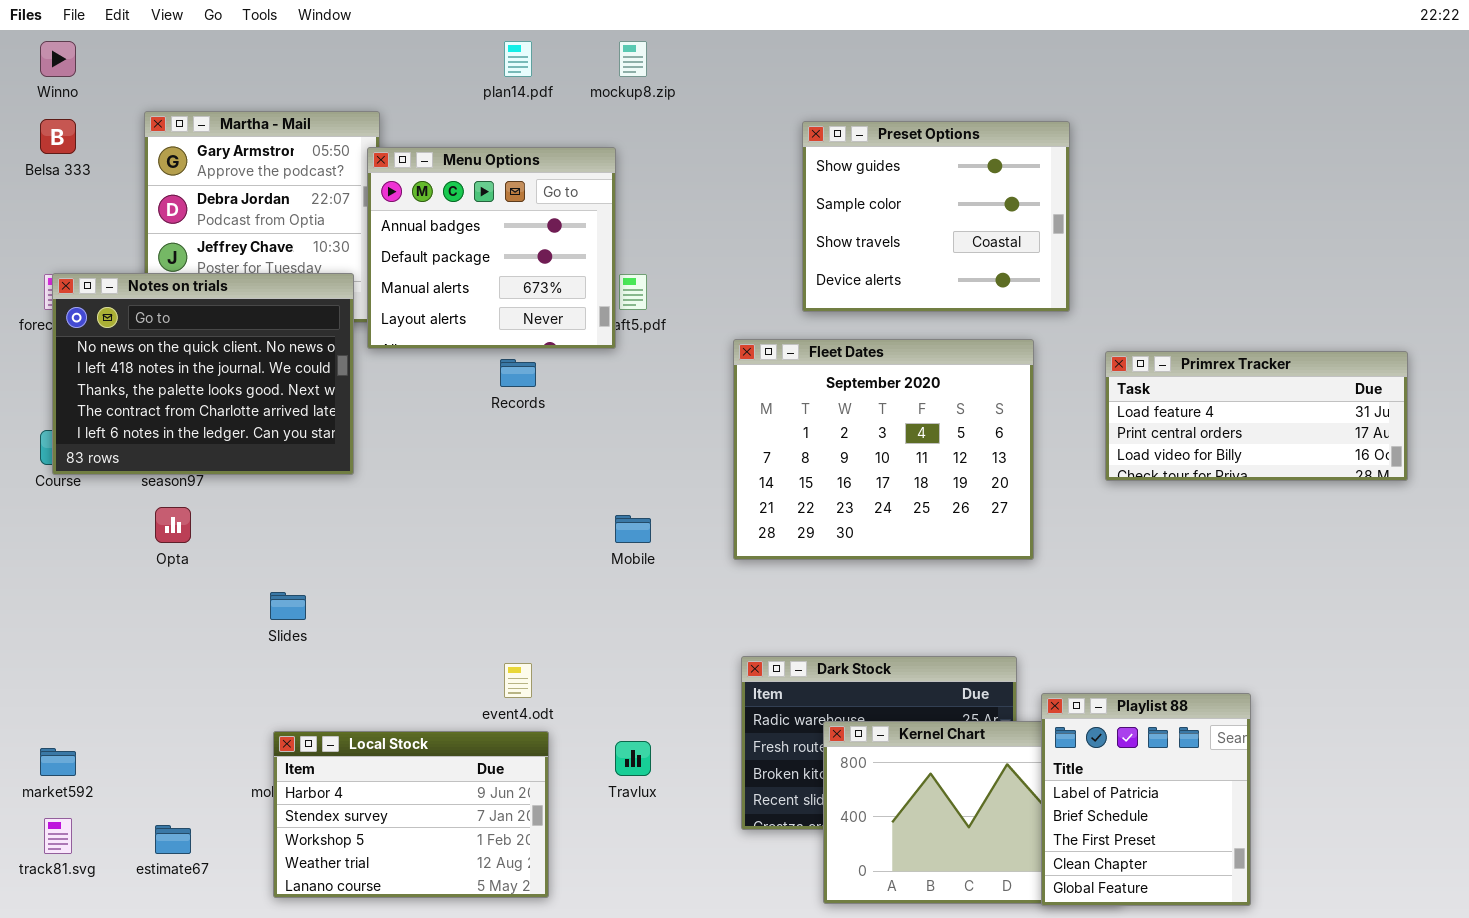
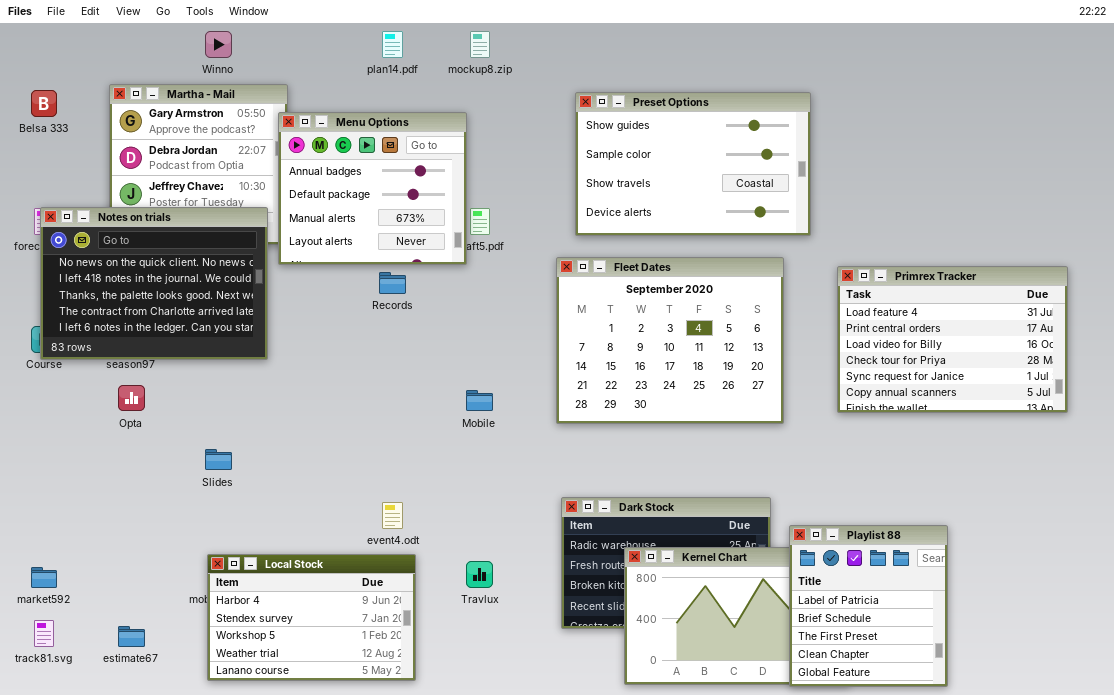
Winno: [40,41,76,77] -> [205,31,232,58], moved
Preset Options: [802,121,1070,312] -> [575,92,811,236], resized
Primrex Tracker: [1105,351,1408,481] -> [837,266,1068,413], resized

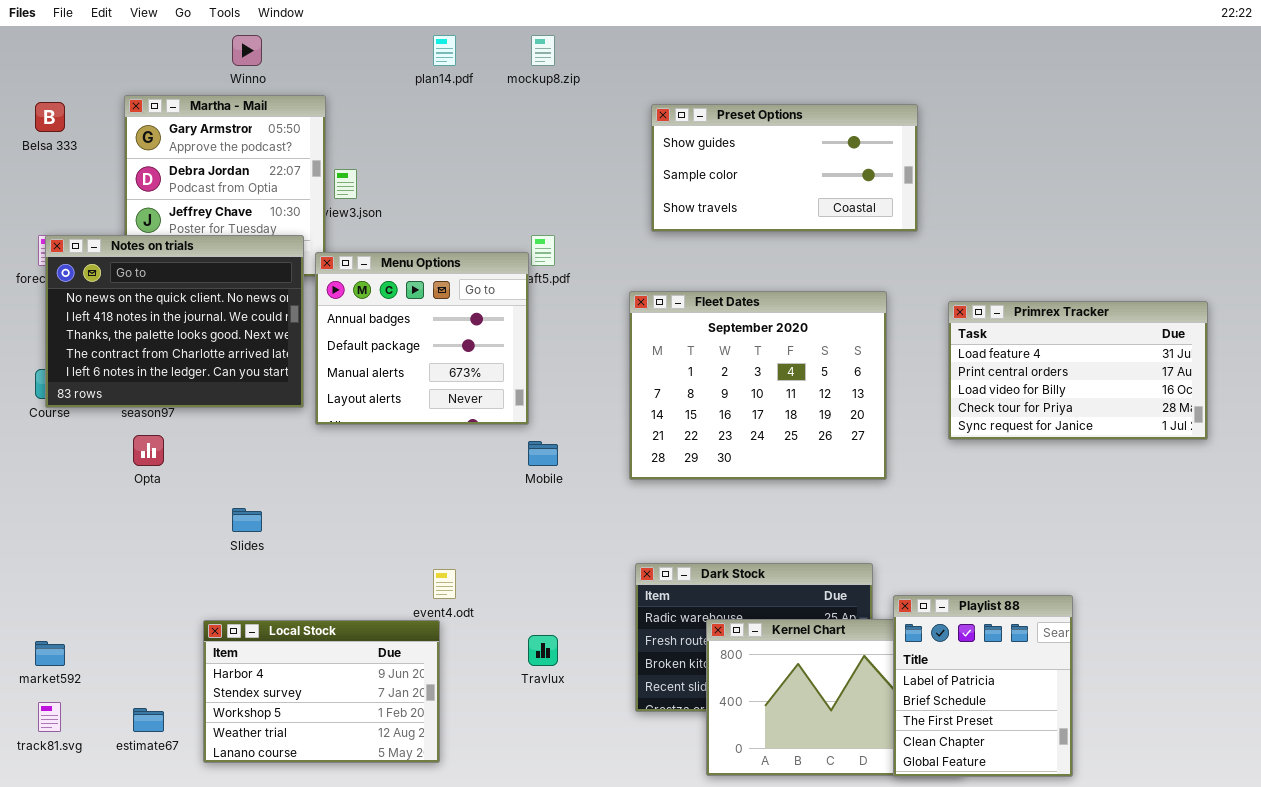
Preset Options: [575,92,811,236] -> [651,104,918,232], resized
Menu Options: [278,112,467,265] -> [315,252,529,425], moved
Primrex Tracker: [837,266,1068,413] -> [948,301,1208,440], resized
Local Stock: [207,554,416,681] -> [203,620,440,763], moved

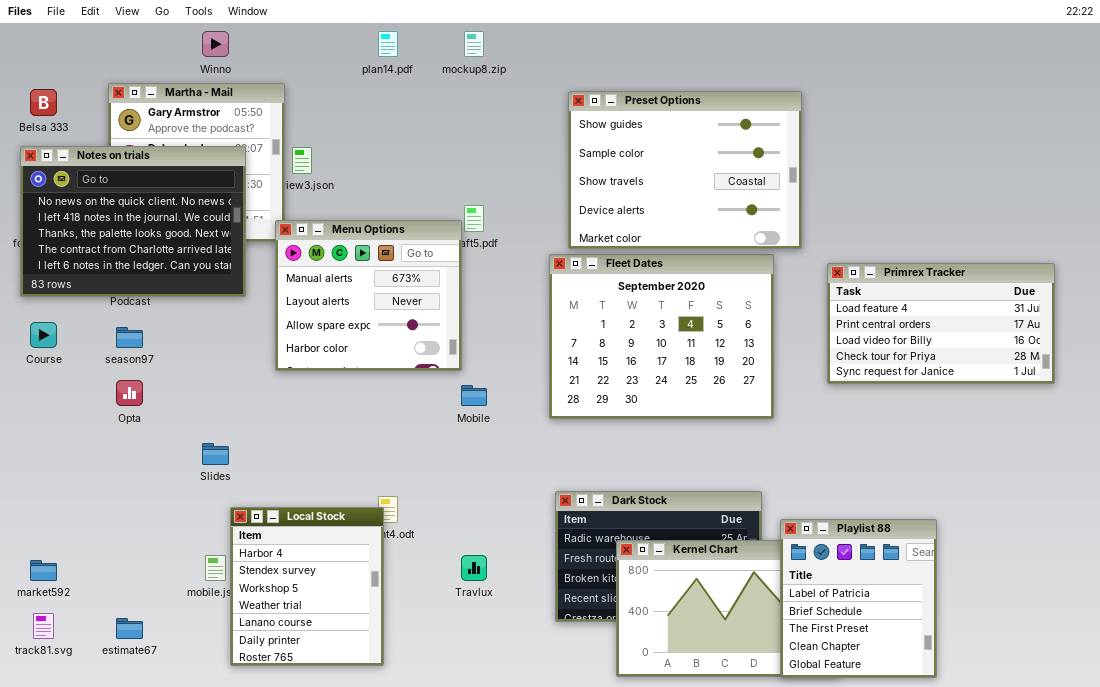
Preset Options: [651,104,918,232] -> [568,91,802,249], resized
Notes on trials: [45,235,304,408] -> [20,146,246,297], moved
Menu Options: [315,252,529,425] -> [275,220,462,371], scrolled down 2 rows
Local Stock: [203,620,440,763] -> [230,507,384,666], resized

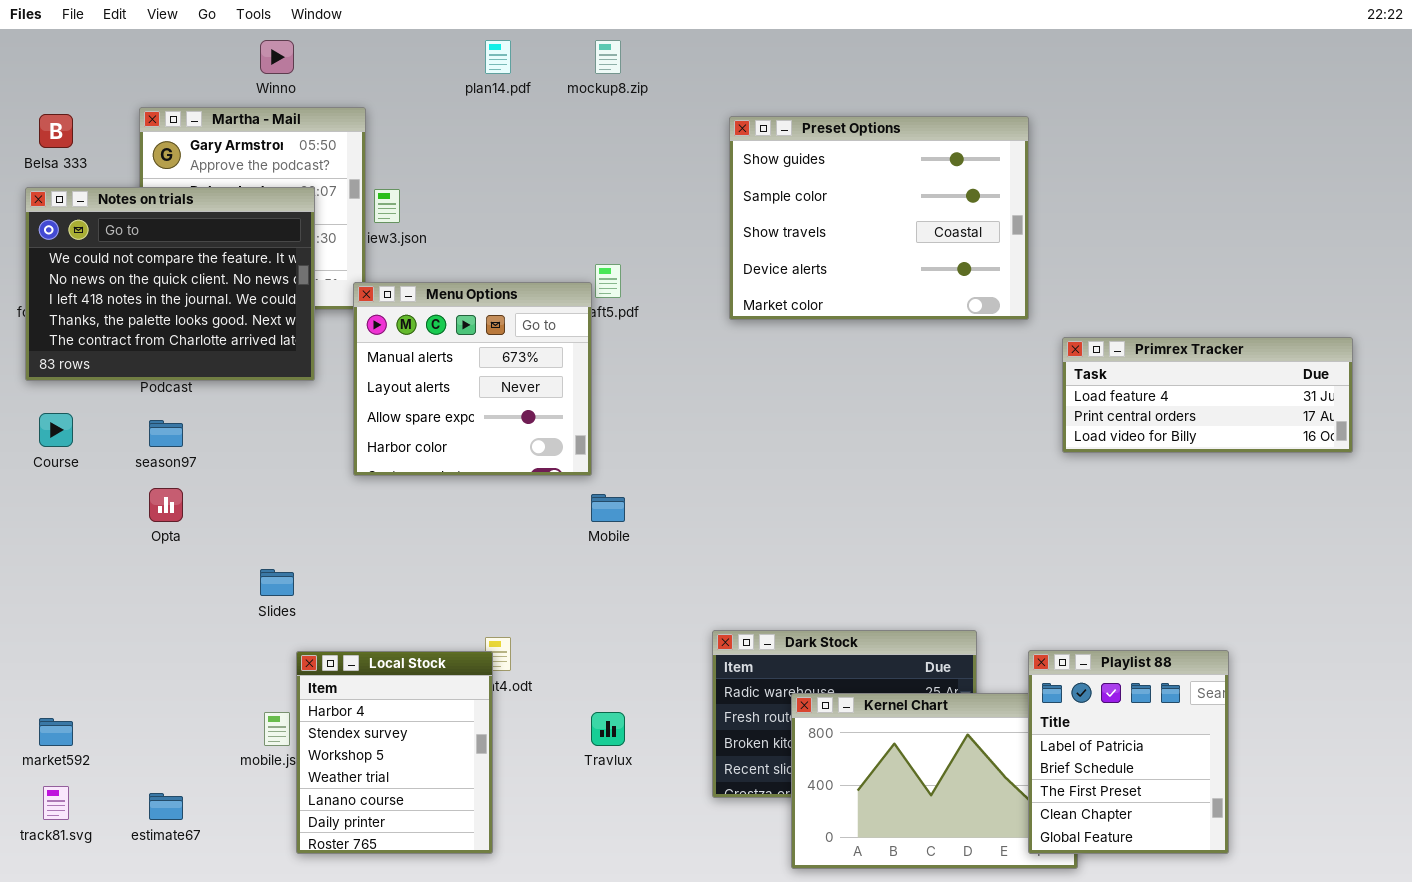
Notes on trials: [20,146,246,297] -> [25,187,315,381], scrolled up 1 row
Fleet Dates: [549,254,774,419] -> none, closed
Primrex Tracker: [827,263,1055,384] -> [1062,337,1353,453], resized
Playlist 88: [780,519,937,678] -> [1028,650,1229,854], moved

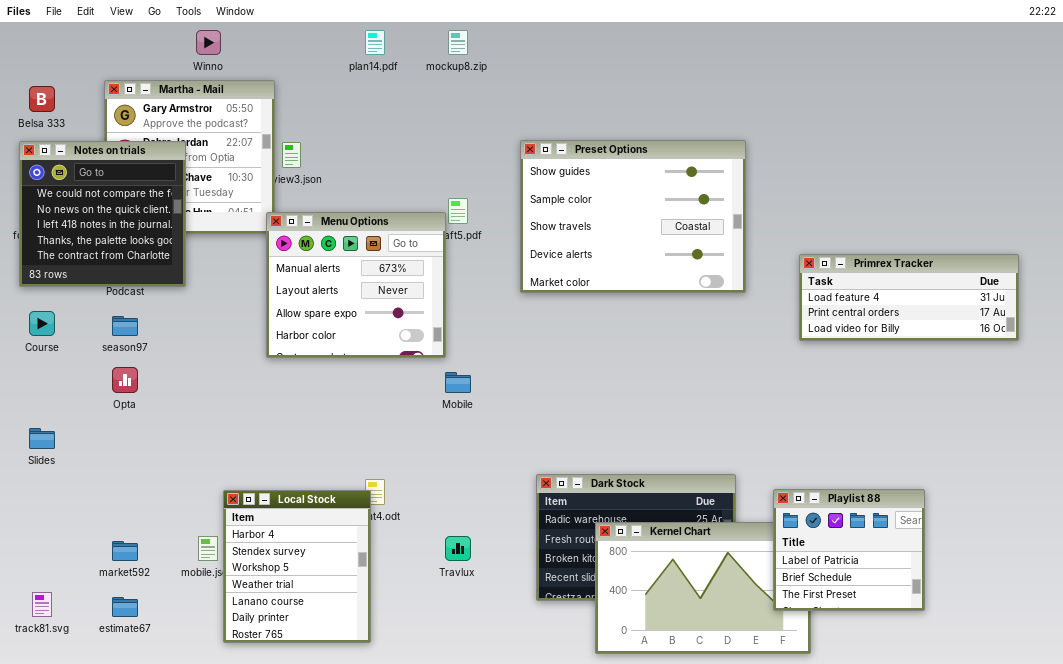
Preset Options: [729,116,1029,320] -> [520,140,746,293], moved
Notes on trials: [25,187,315,381] -> [19,141,186,287], resized
Slides: [260,569,294,596] -> [29,428,55,449], moved
Playlist 88: [1028,650,1229,854] -> [773,489,925,611], resized
market592: [39,718,73,746] -> [112,541,138,561], moved

